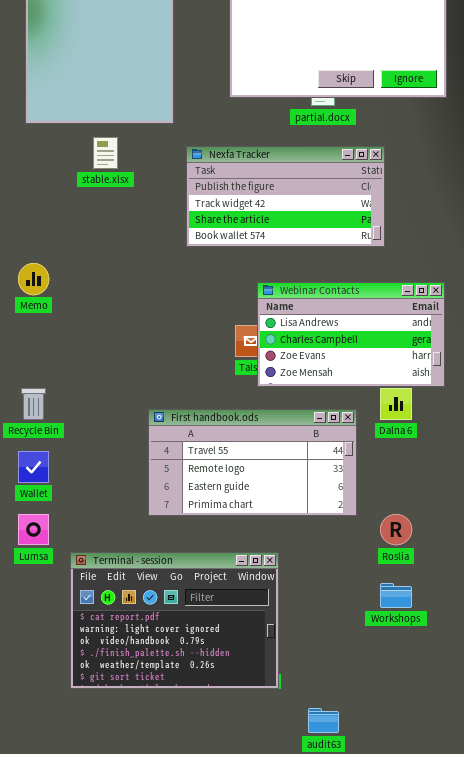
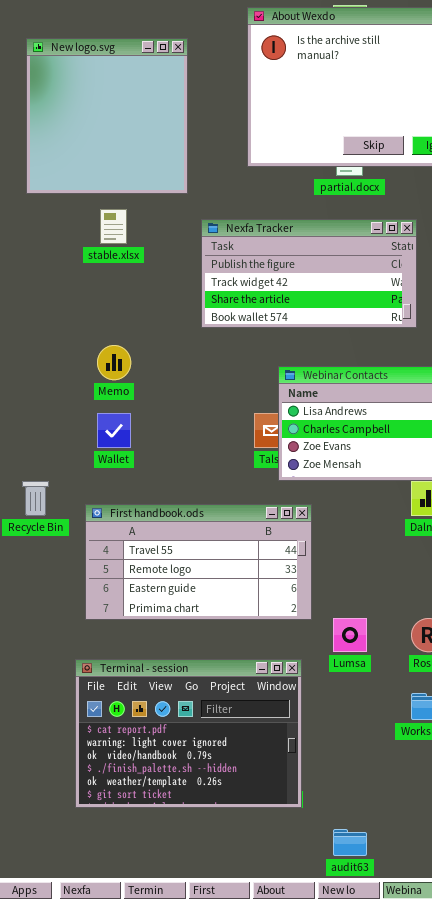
Memo: [18,263,49,295] -> [97,345,131,380], moved
First handbook.ods: [148,409,357,516] -> [85,504,312,620], moved
Wallet: [18,451,49,483] -> [97,413,131,448], moved
Lumsa: [18,514,49,545] -> [333,618,367,652], moved

